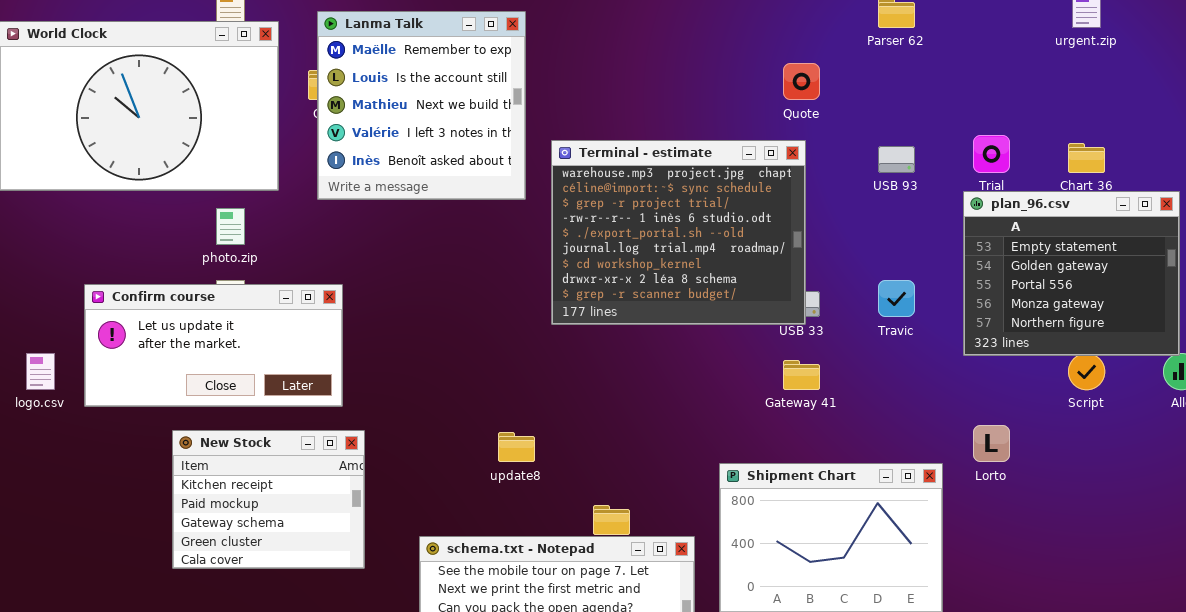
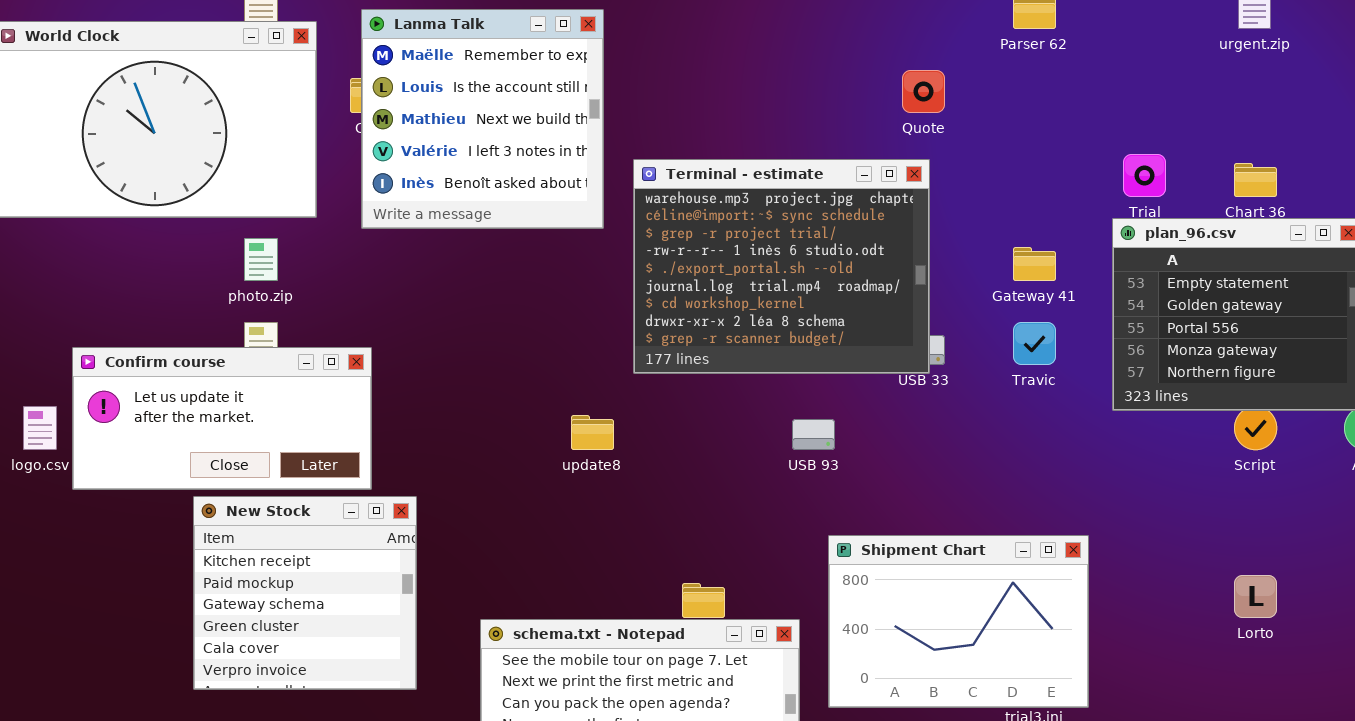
USB 93: [878,146,915,173] -> [792,419,835,450], moved
Confirm course: [84,284,343,407] -> [72,347,372,490], moved
Gateway 41: [783,360,820,390] -> [1013,247,1056,281], moved
Lorto: [973,425,1010,462] -> [1234,575,1277,618], moved
New Stock: [172,430,365,569] -> [193,496,417,690], resized
update8: [498,432,535,462] -> [571,415,614,450], moved

